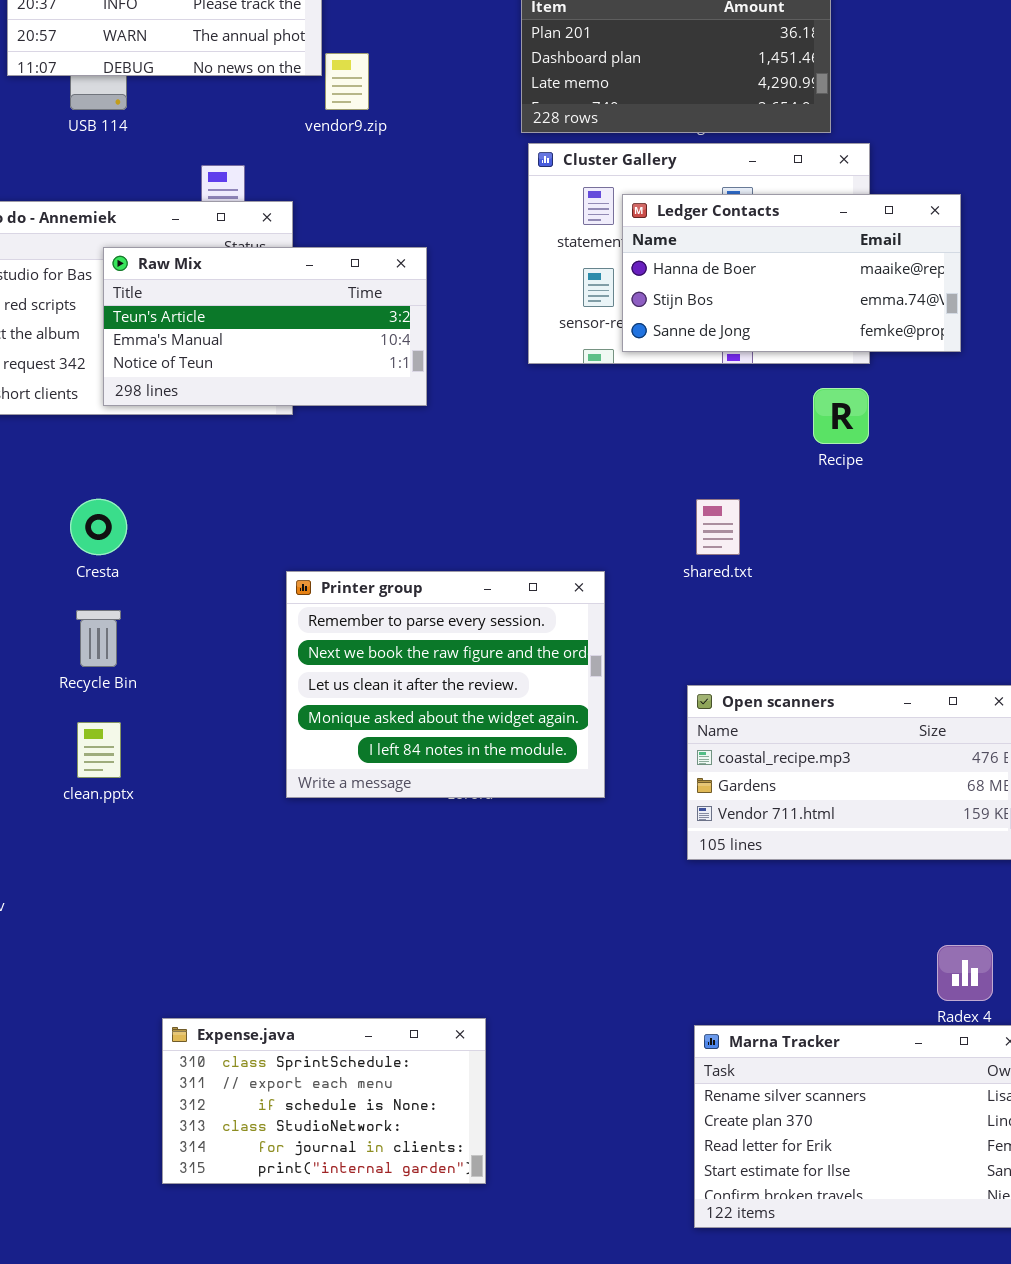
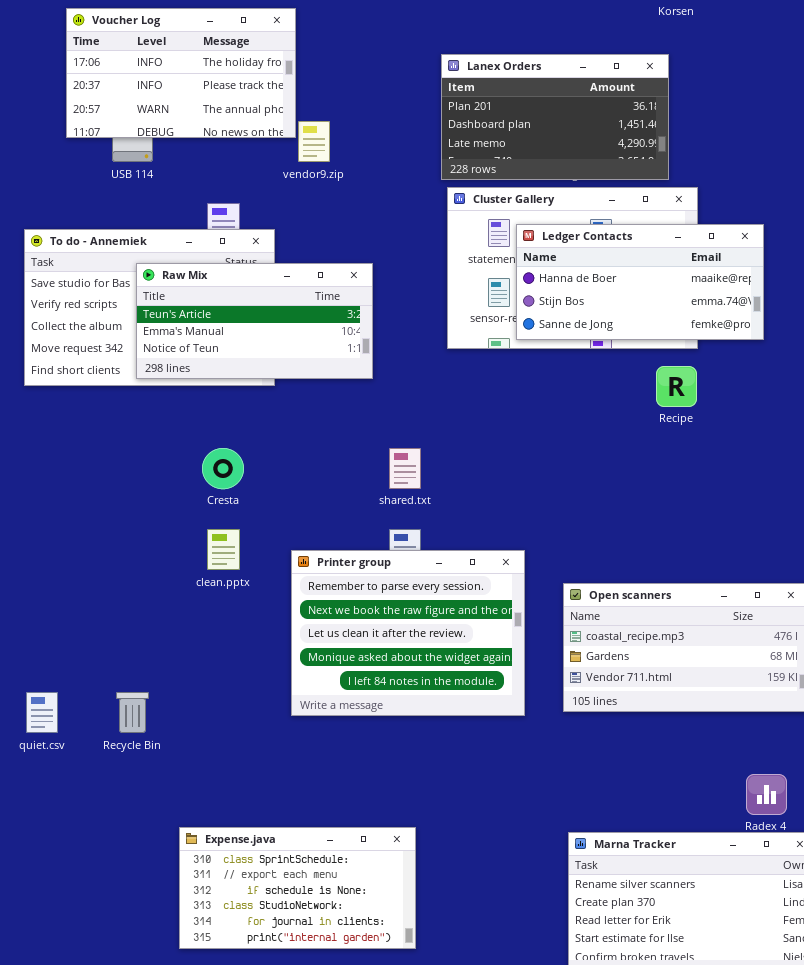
Cresta: [70,499,127,555] -> [202,448,244,489], moved
shared.txt: [696,499,740,555] -> [389,448,421,489], moved
Printer group: [286,571,605,798] -> [291,550,525,716], moved
Recycle Bin: [76,610,121,667] -> [116,692,149,733], moved
clean.pptx: [77,722,121,778] -> [207,529,240,570], moved

